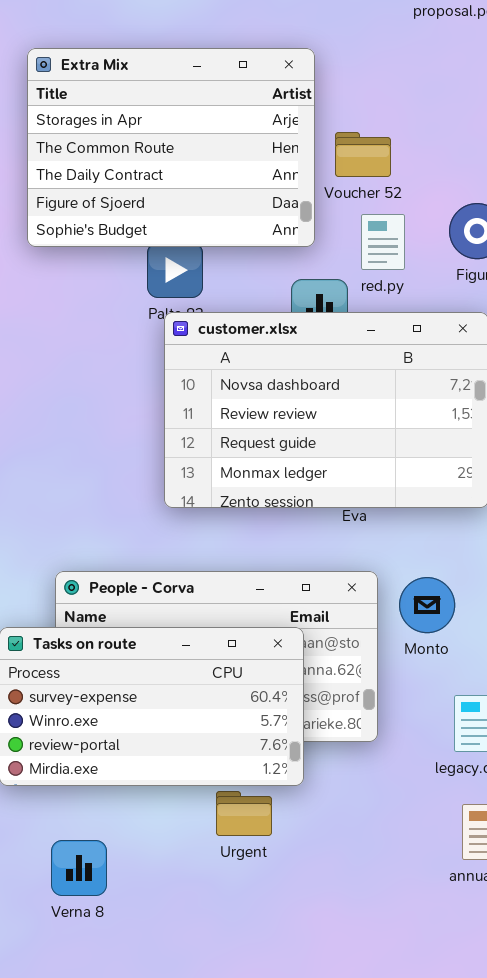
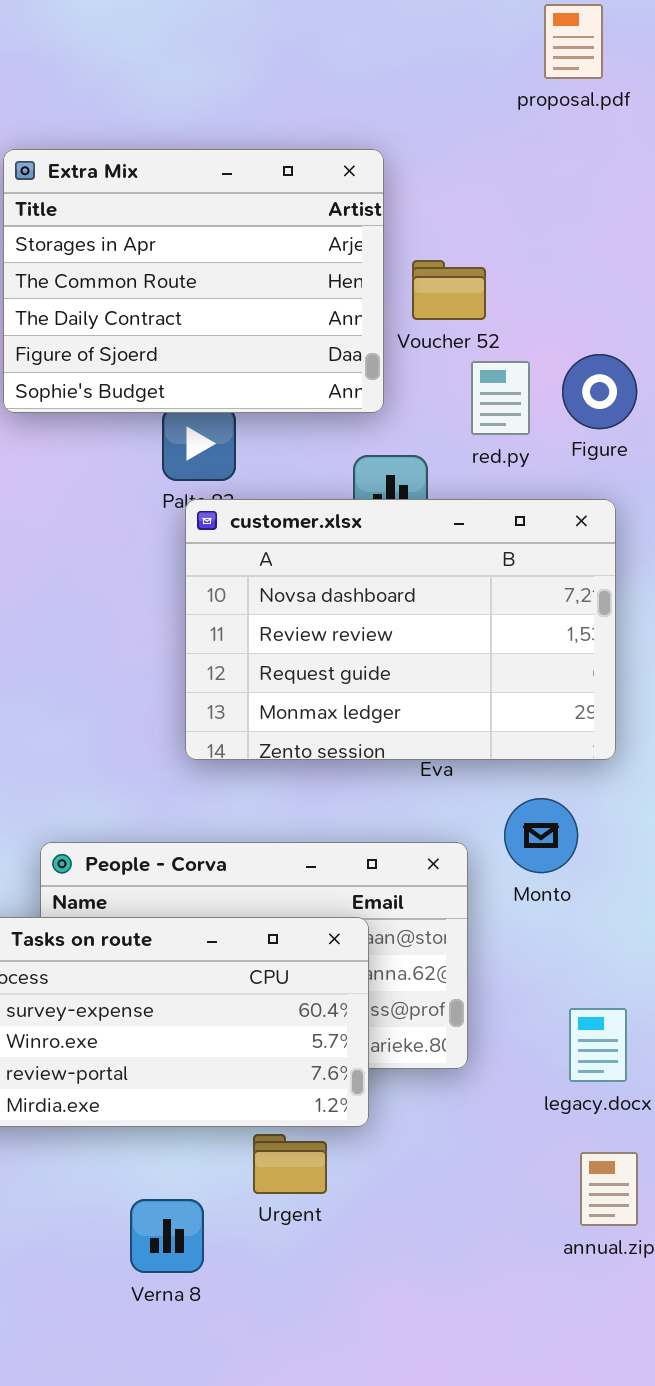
red.py: [361,214,405,270] -> [471,361,530,435], moved
Monto: [399,577,455,633] -> [504,798,578,873], moved
Verna 8: [51,840,107,896] -> [130,1199,204,1273], moved

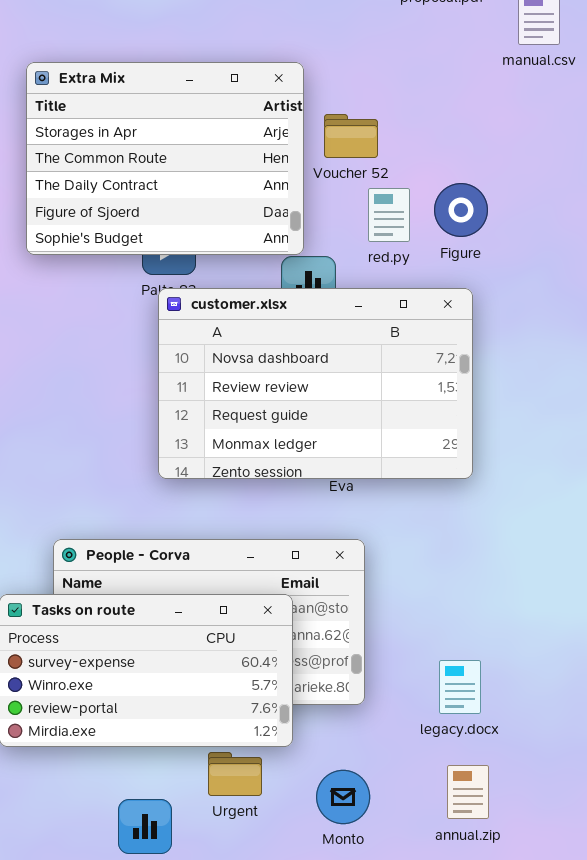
Extra Mix: [3,149,384,413] -> [26,62,304,255], moved
Monto: [504,798,578,873] -> [316,770,370,824], moved

